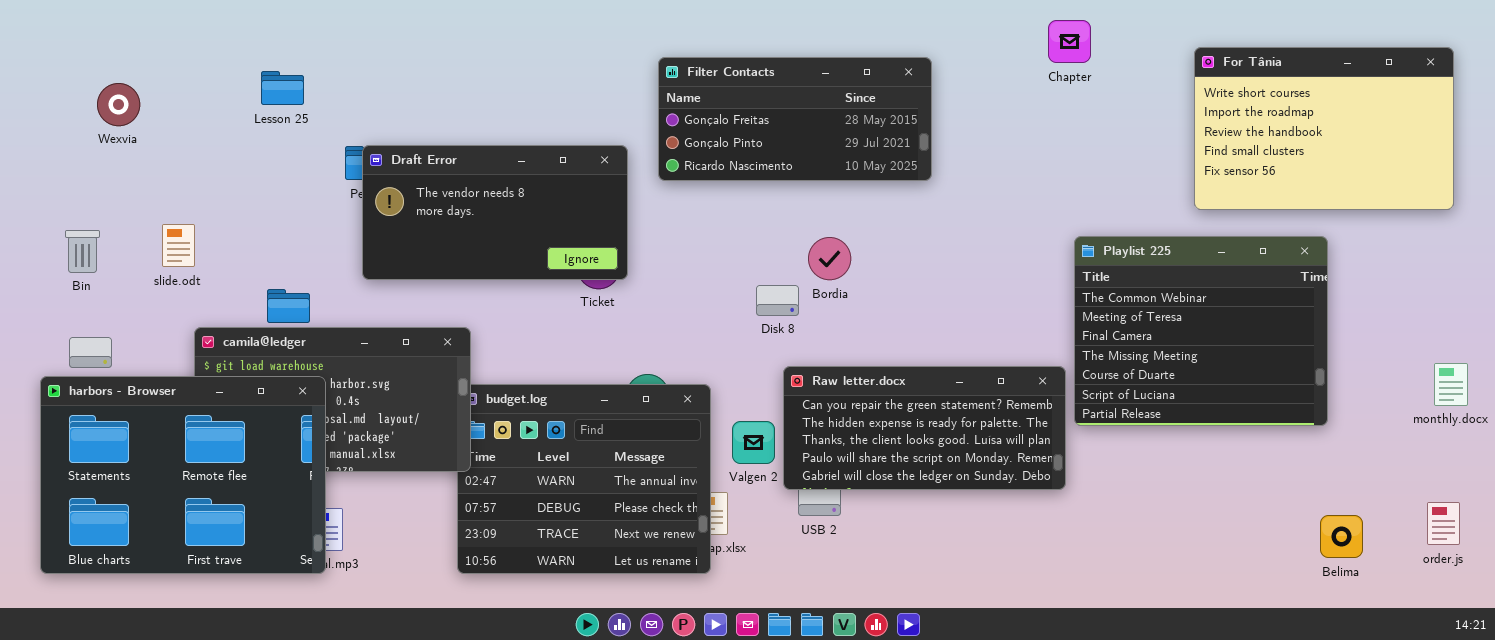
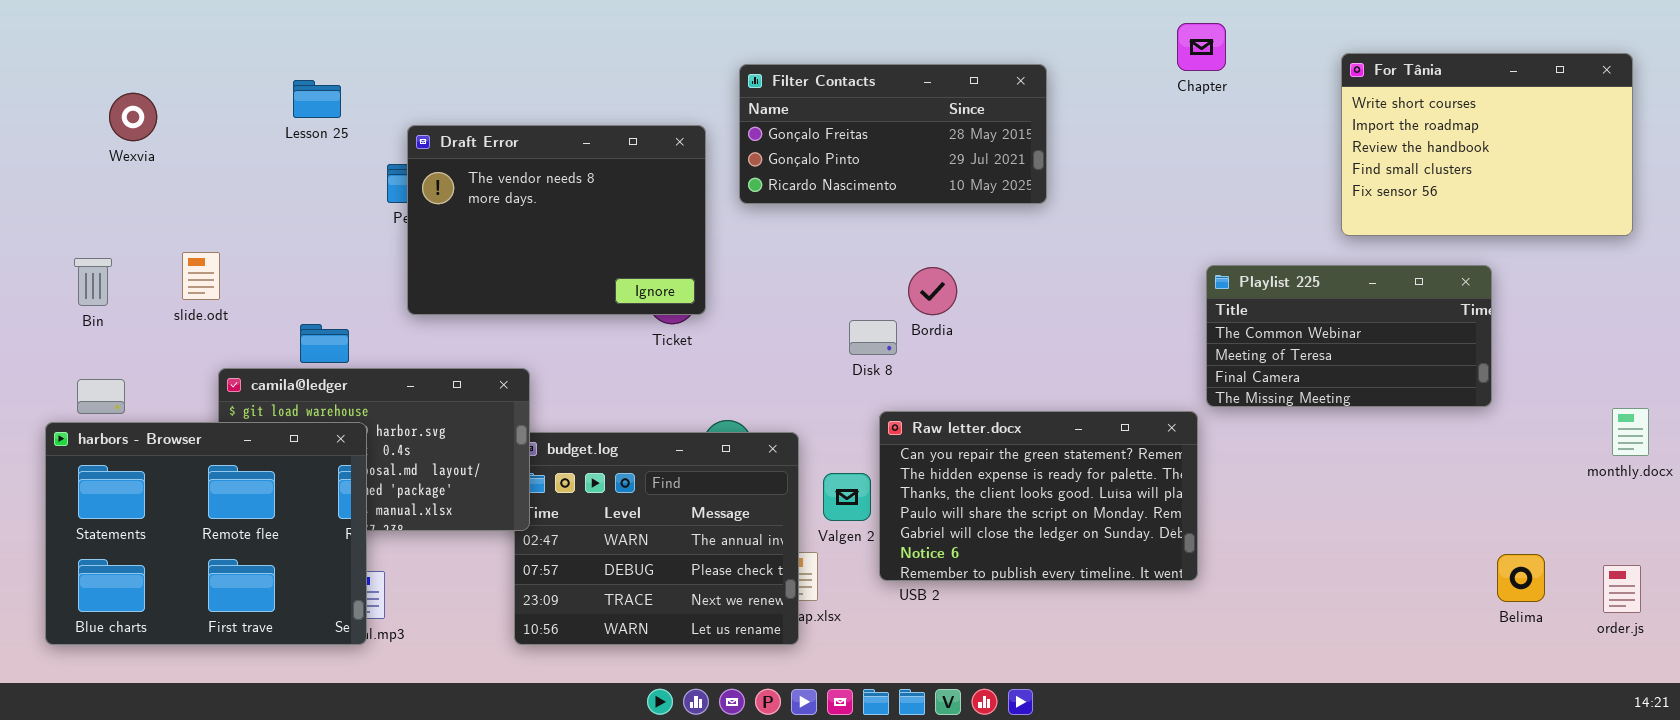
Draft Error: [362,145,628,280] -> [407,125,706,315], resized
Playlist 225: [1074,236,1328,426] -> [1206,265,1492,407], resized
Raw letter.docx: [783,366,1066,490] -> [879,411,1198,581], resized
Belima: [1320,515,1363,558] -> [1497,554,1545,602], moved

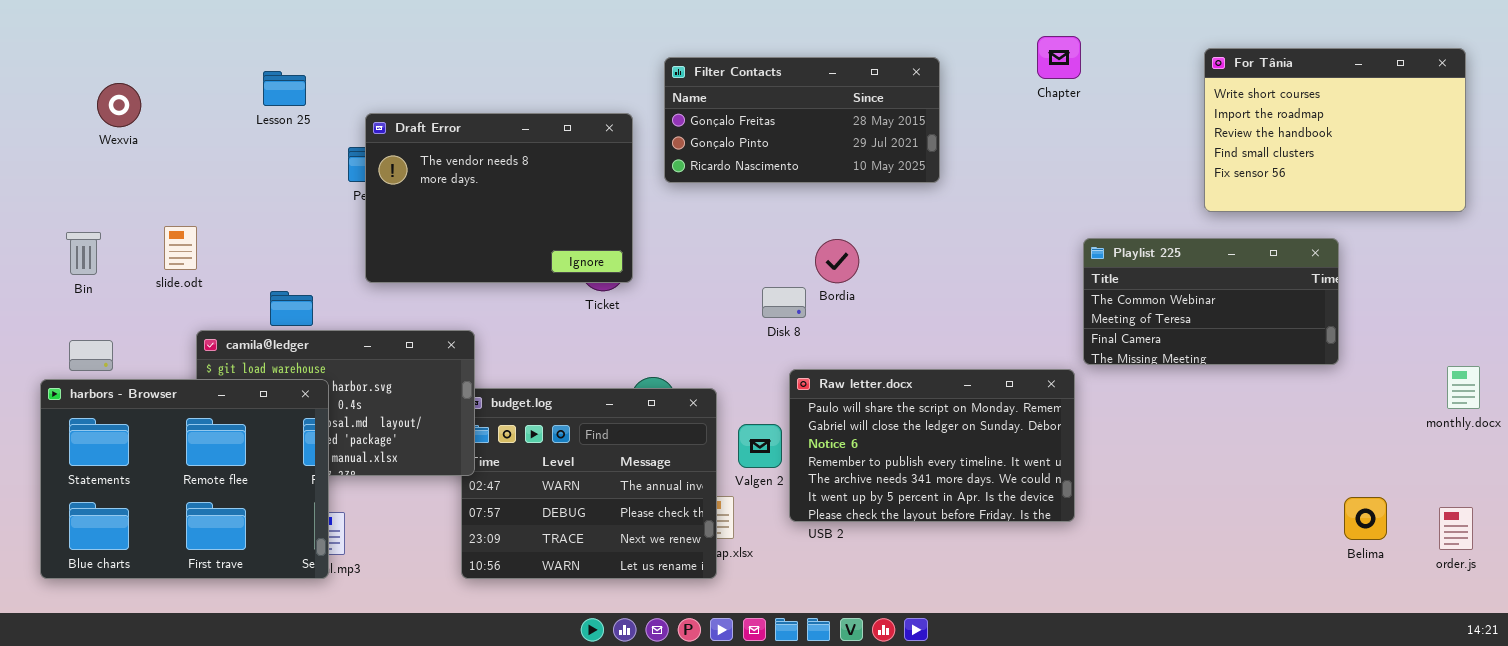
Chapter: [1177,23,1226,71] -> [1037,36,1081,79], moved
Raw letter.docx: [879,411,1198,581] -> [789,369,1075,522], scrolled down 3 rows

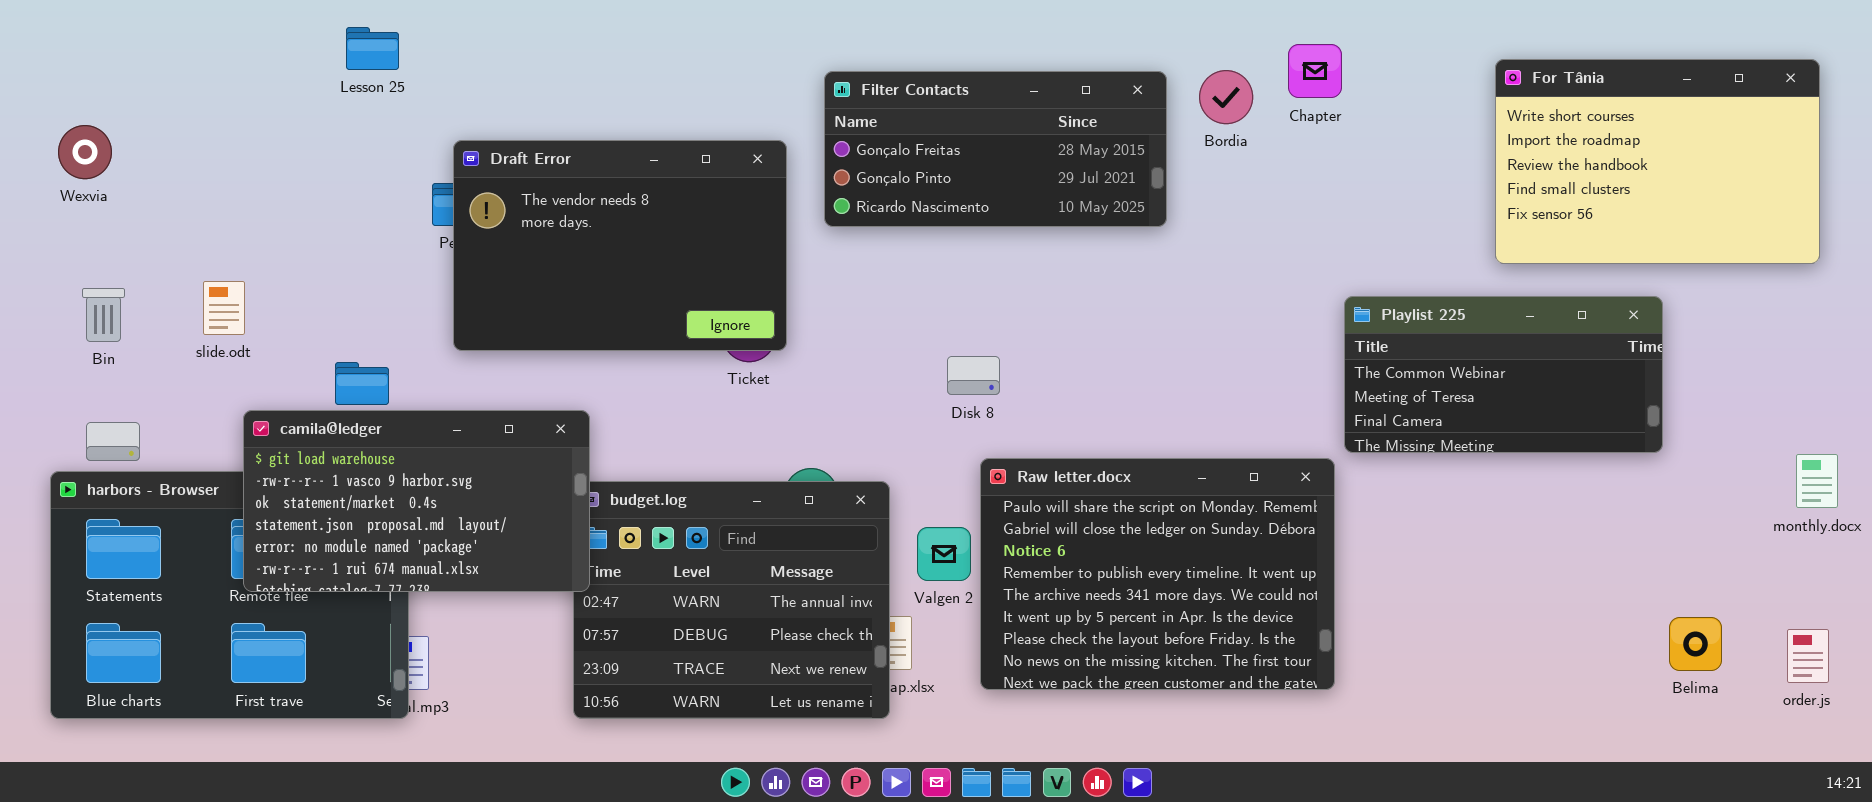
Lesson 25: [263,71,306,106] -> [346,27,399,70], moved
Wexvia: [97,83,141,127] -> [58,125,112,179], moved
Bordia: [815,239,859,283] -> [1199,70,1253,124], moved
camila@ledger: [196,330,475,476] -> [243,410,590,592], raised
Raw letter.docx: [789,369,1075,522] -> [980,458,1335,690], resized

